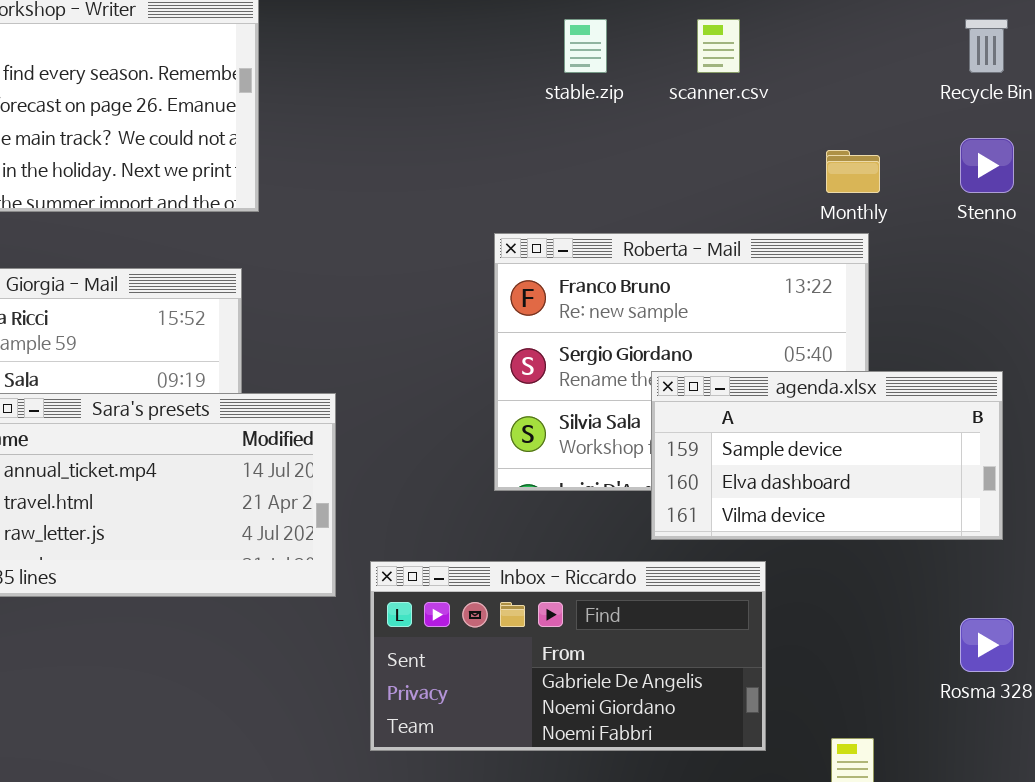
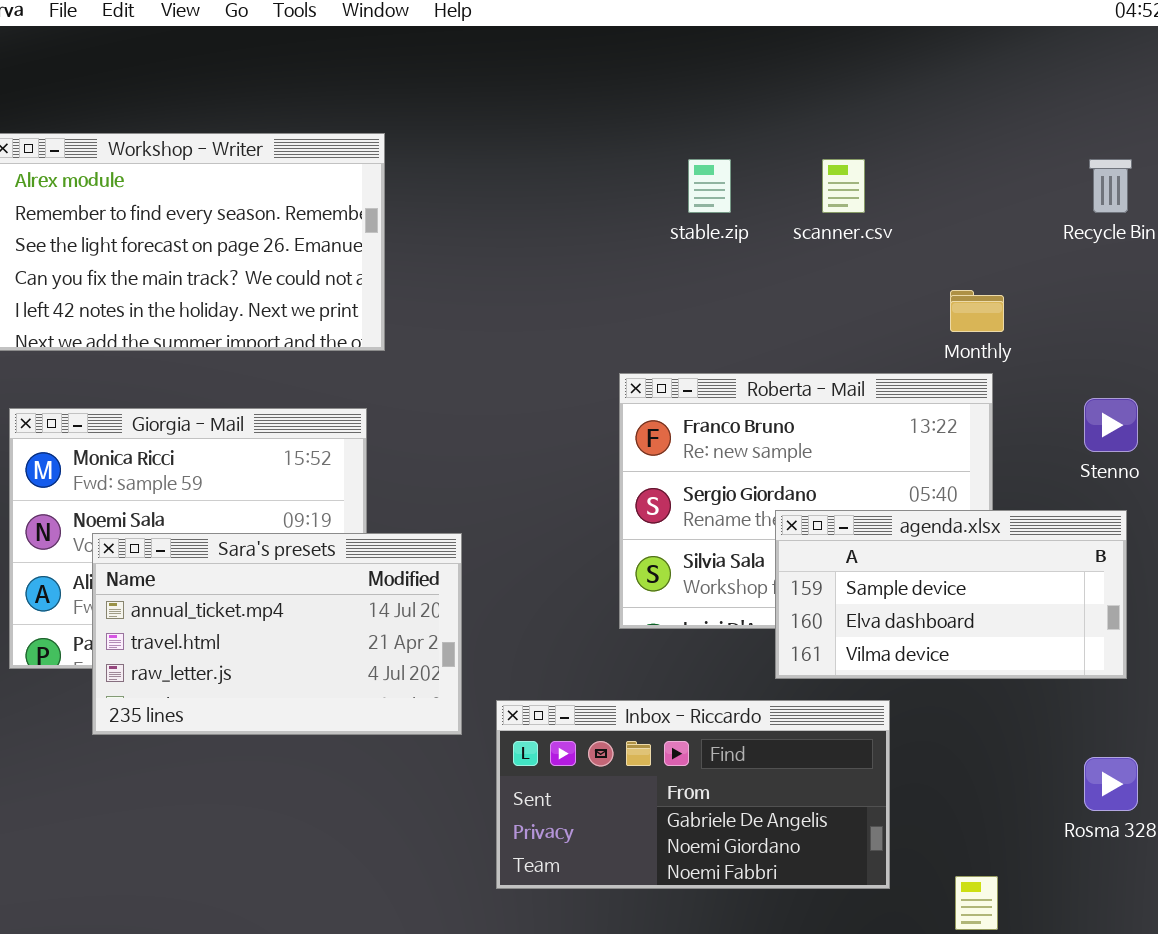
Stenno: [960,138,1014,193] -> [1084,398,1138,452], moved

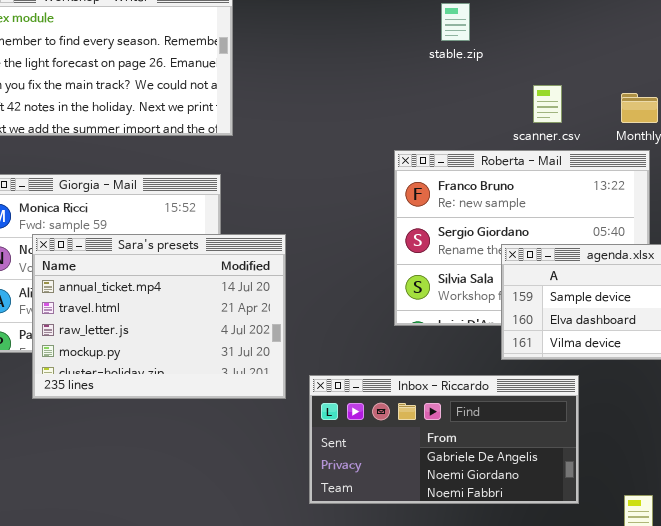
scanner.csv: [822,159,865,213] -> [533,85,562,123], moved
Sara's presets: [92,533,462,735] -> [32,234,286,399], resized

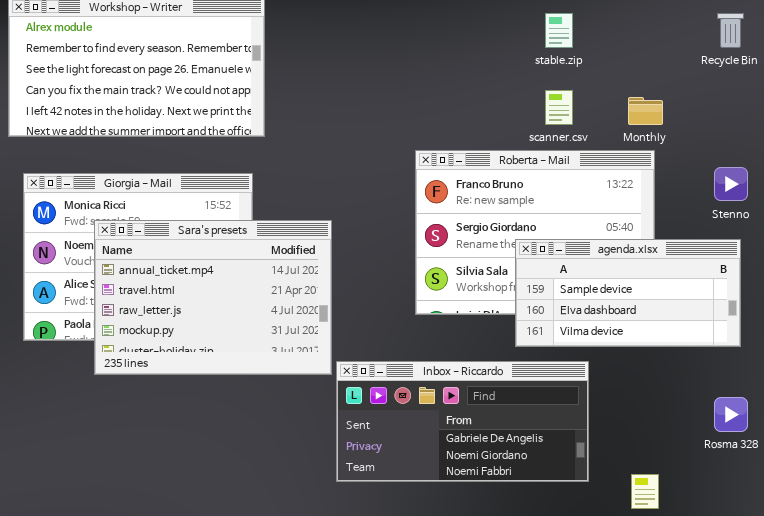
stable.zip: [441,3,470,41] -> [545,13,573,48], moved
Sara's presets: [32,234,286,399] -> [94,220,332,375], moved

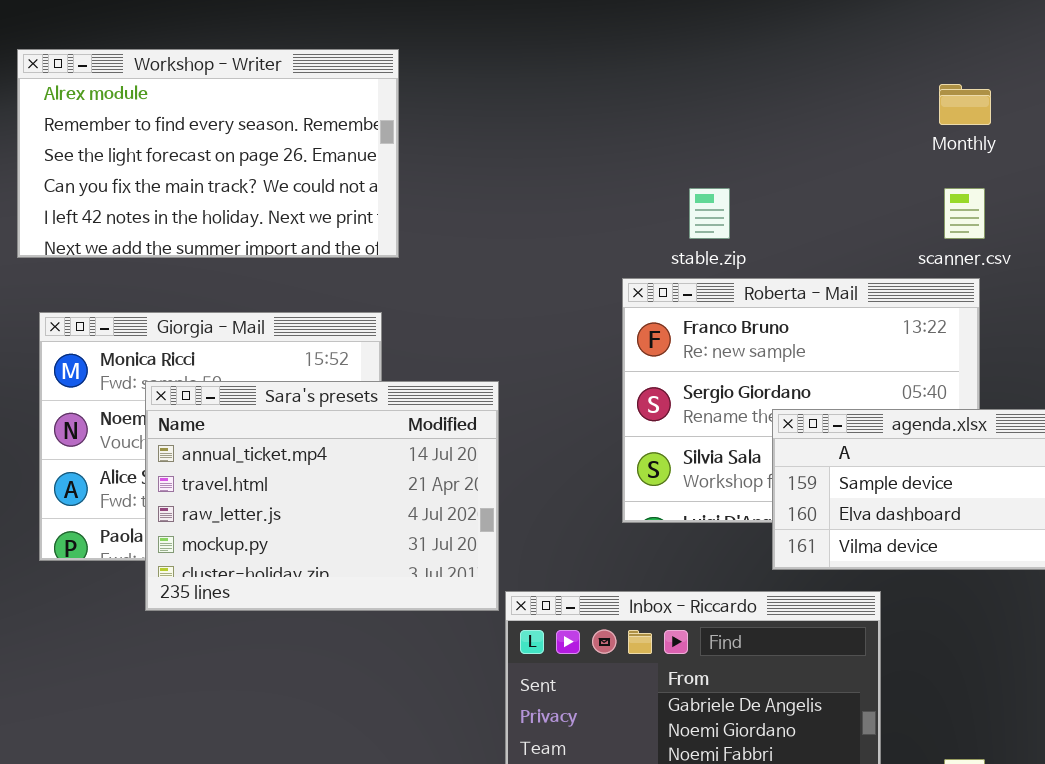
stable.zip: [545,13,573,48] -> [689,188,730,239], moved
scanner.csv: [545,90,573,125] -> [944,188,985,239], moved
Monthly: [628,97,663,125] -> [939,84,991,125], moved

